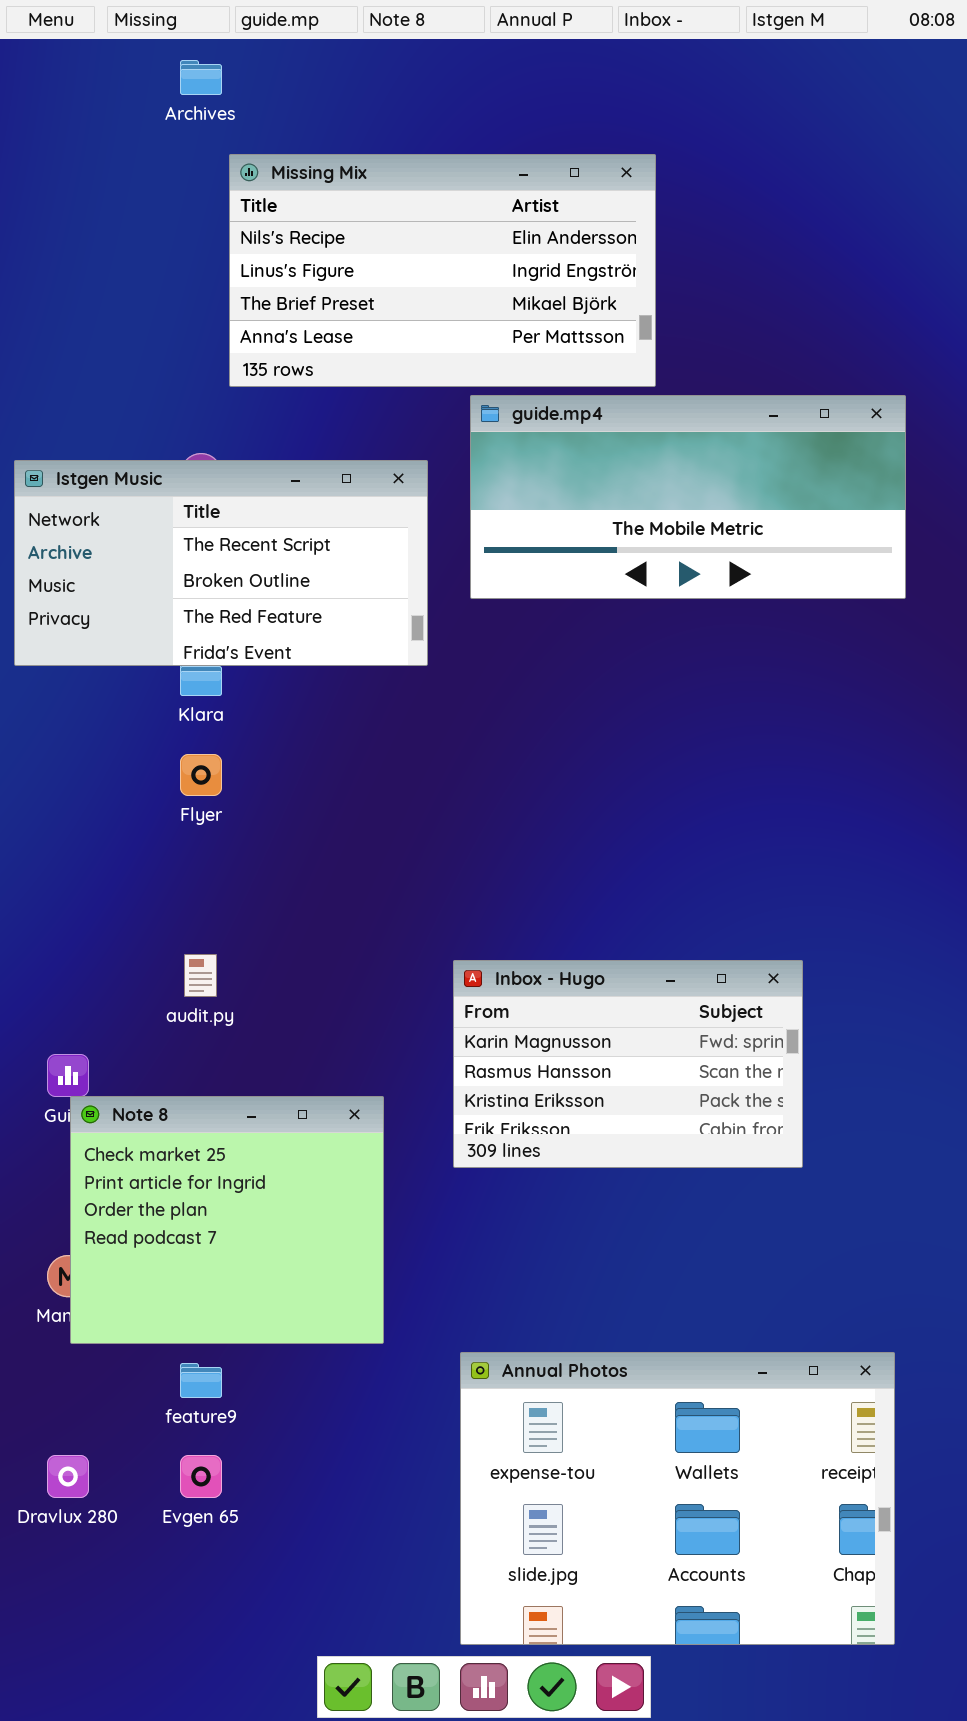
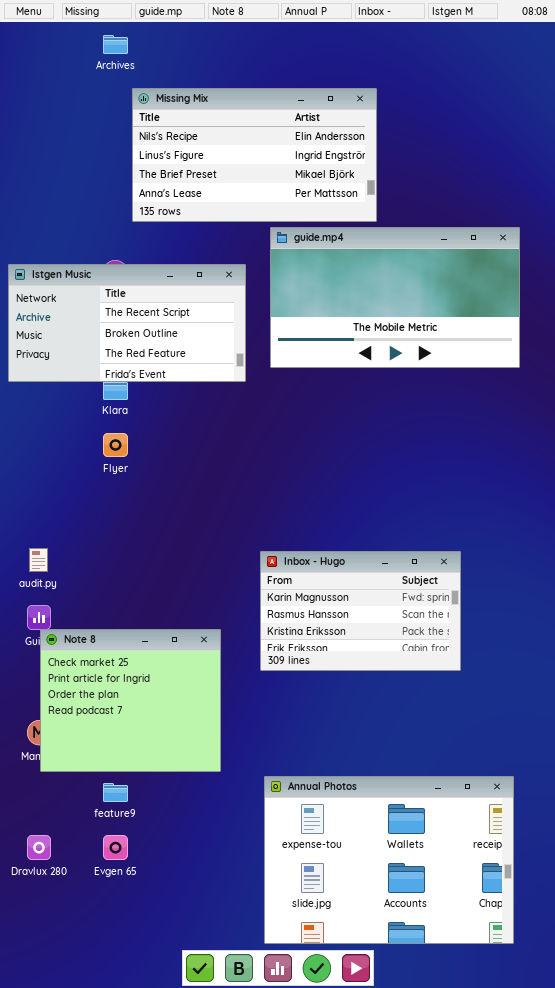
guide.mp4: [470,395,906,599] -> [270,227,520,368], resized
audit.py: [184,954,217,997] -> [29,548,48,572], moved

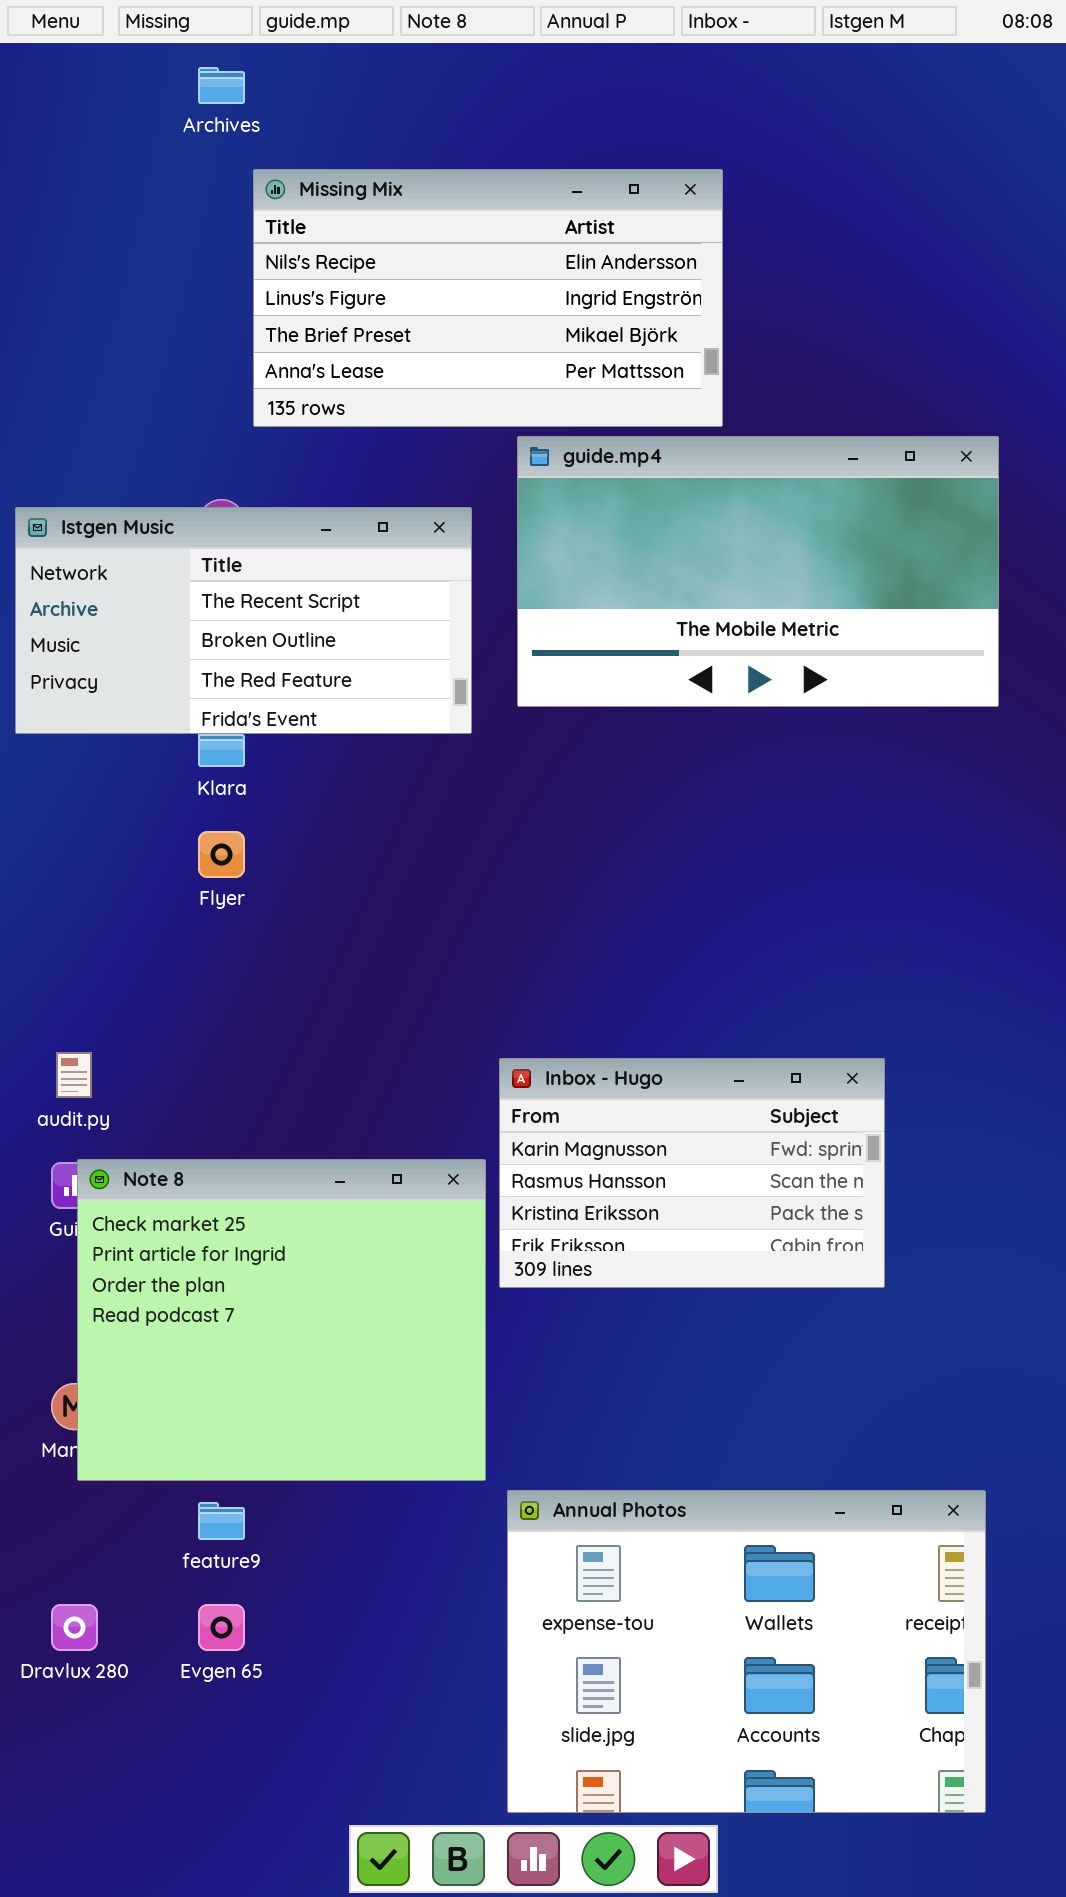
Note 8: [40,629,221,772] -> [77,1159,486,1481], resized

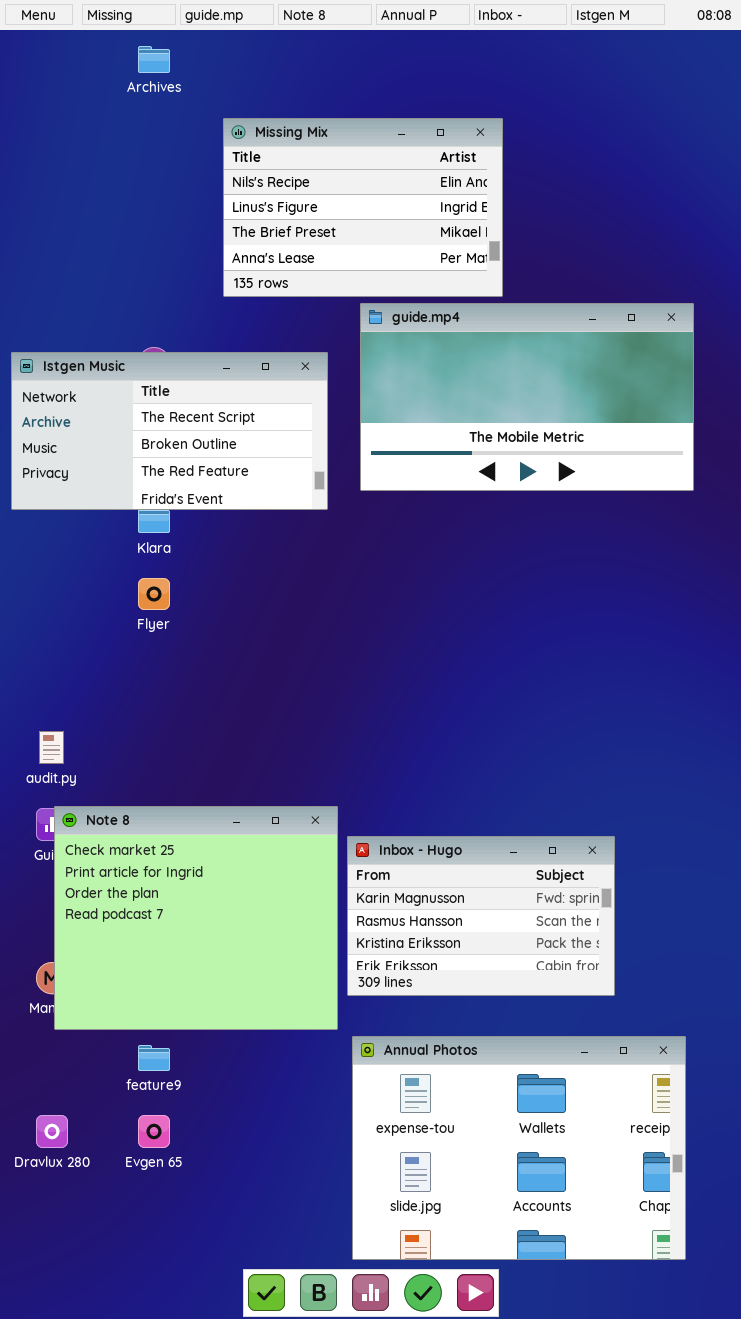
Missing Mix: [253,169,723,427] -> [223,118,503,297], resized
Inbox - Hugo: [499,1058,885,1288] -> [347,836,615,996], moved

